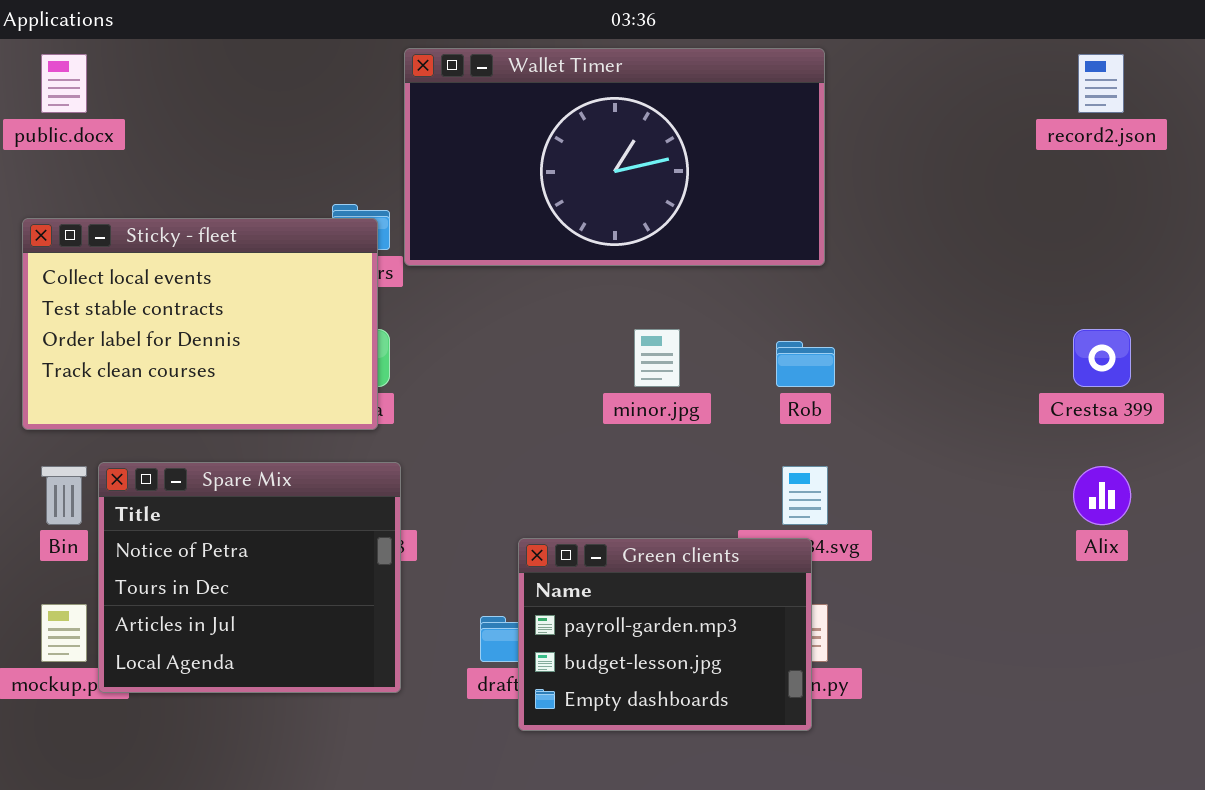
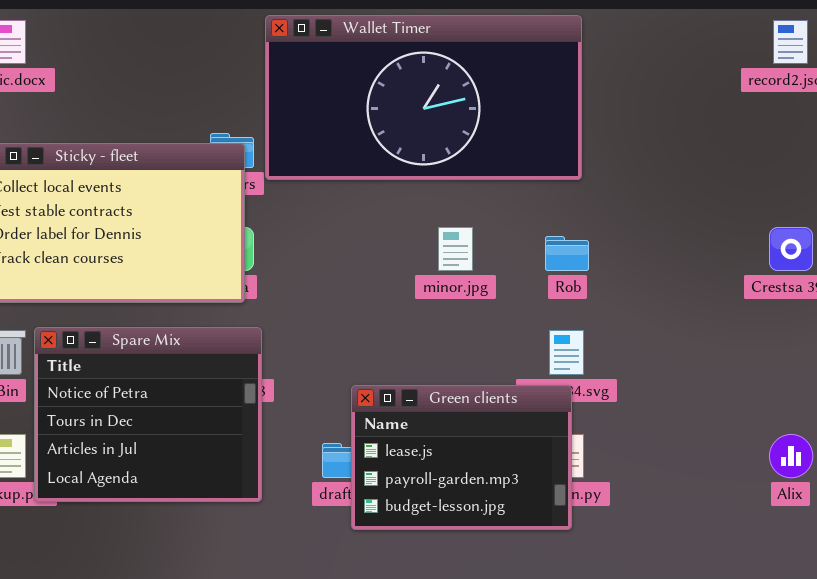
Alix: [1073,466,1131,525] -> [769,434,813,478], moved
Green clients: [518,538,812,731] -> [351,385,572,530], scrolled up 1 row

